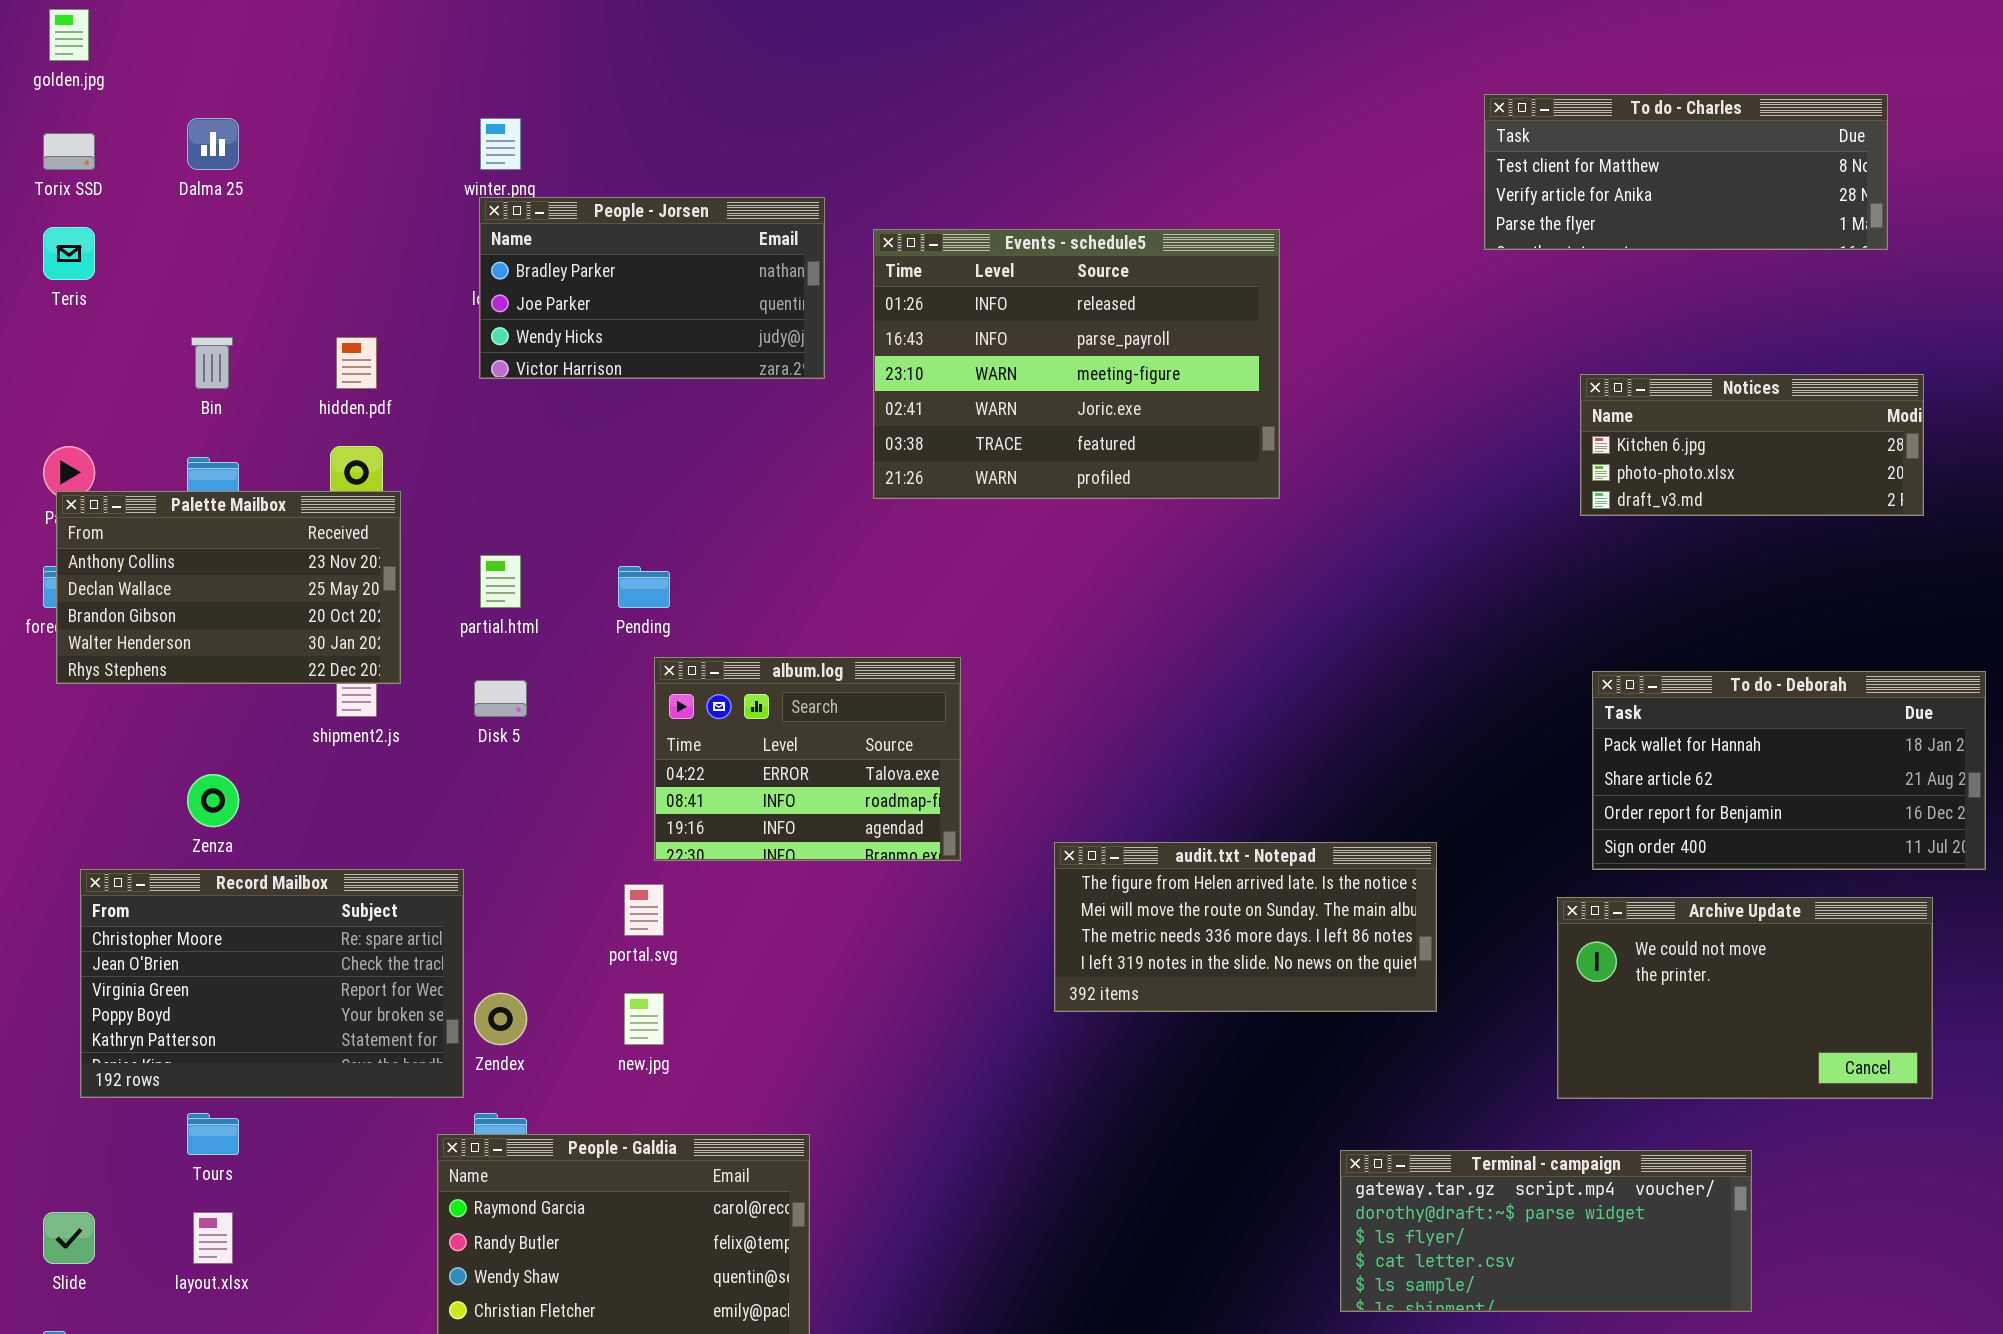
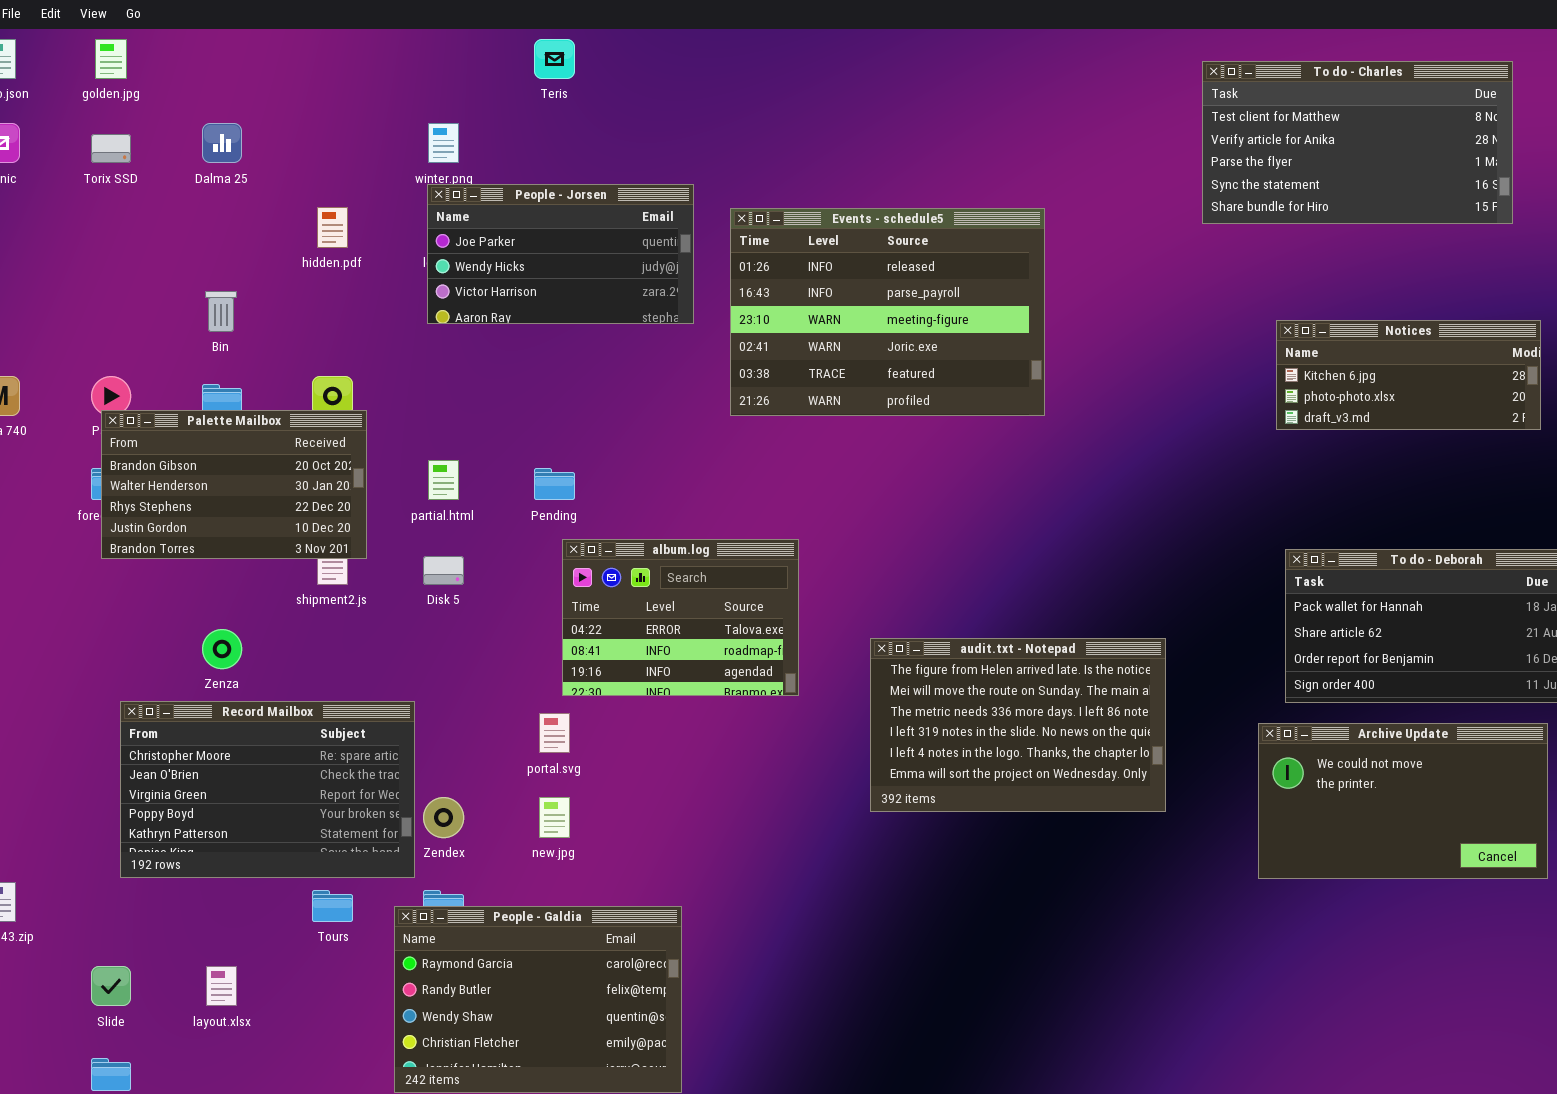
To do - Charles: [1484,94,1888,250] -> [1202,61,1513,224], resized
People - Jorsen: [479,197,825,379] -> [427,184,694,324], scrolled down 1 row
Teris: [43,227,95,280] -> [534,39,575,79], moved
hidden.pdf: [336,337,377,389] -> [317,207,348,248], moved
Palette Mailbox: [56,491,401,684] -> [101,410,367,559], scrolled down 2 rows
audit.txt - Notepad: [1054,842,1437,1012] -> [870,638,1166,812], resized
Tours: [187,1113,239,1155] -> [312,890,353,922], moved
Terminal - campaign: [1340,1150,1752,1312] -> none, closed

